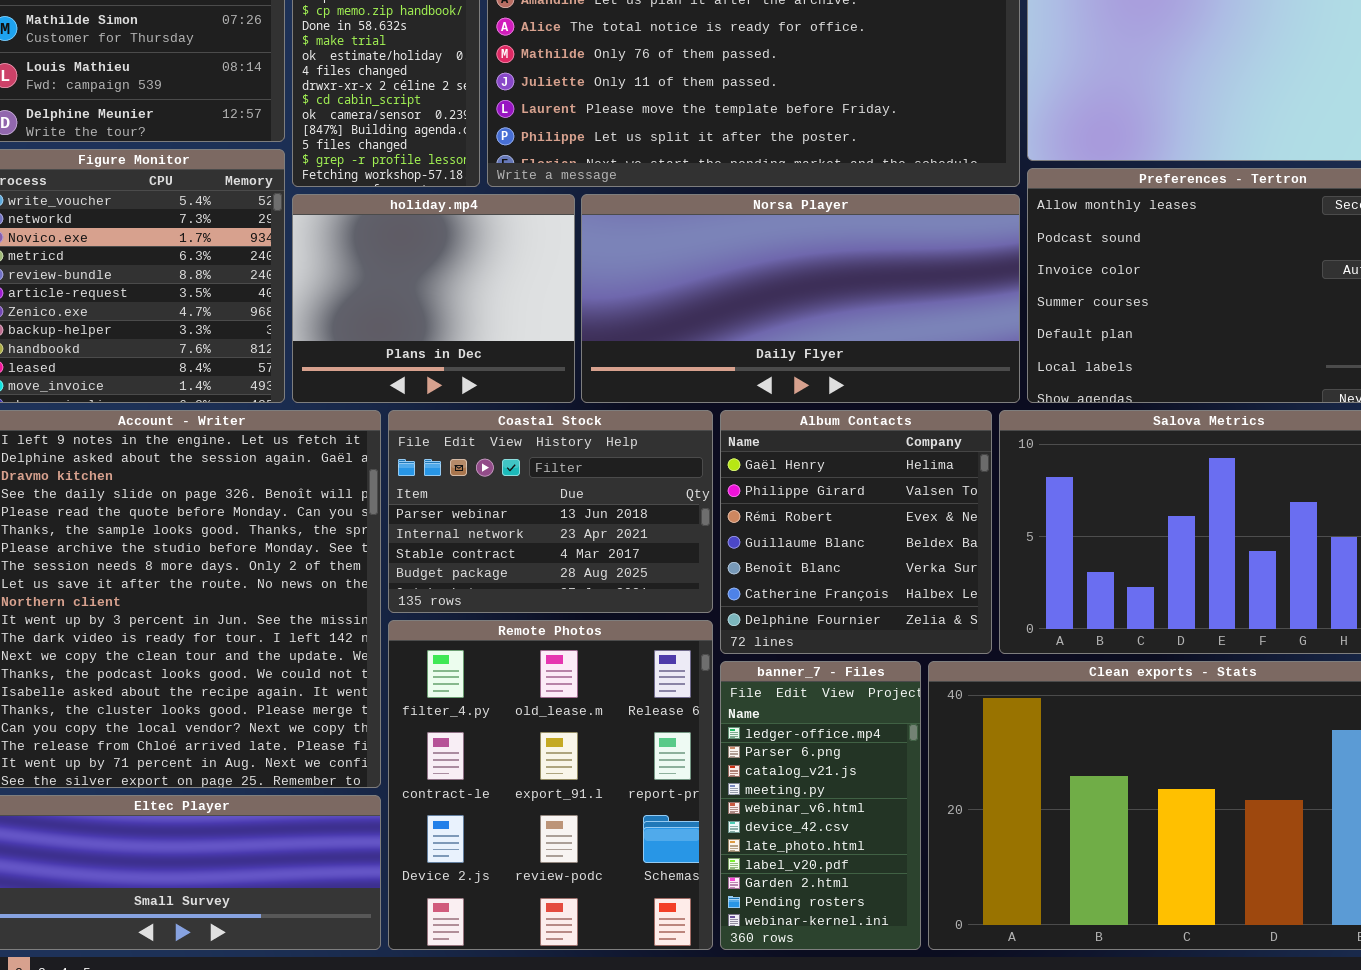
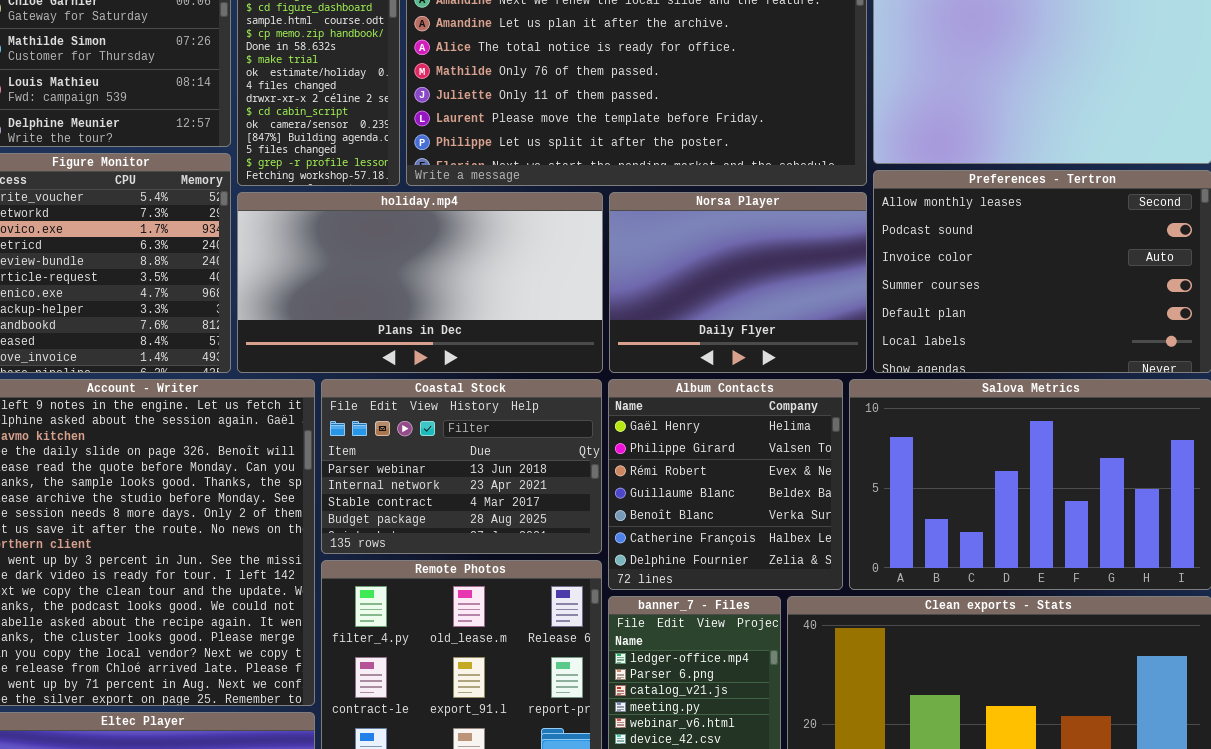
holiday.mp4: [292,194,575,403] -> [237,192,603,373], resized
Norsa Player: [581,194,1020,403] -> [609,192,867,373], resized

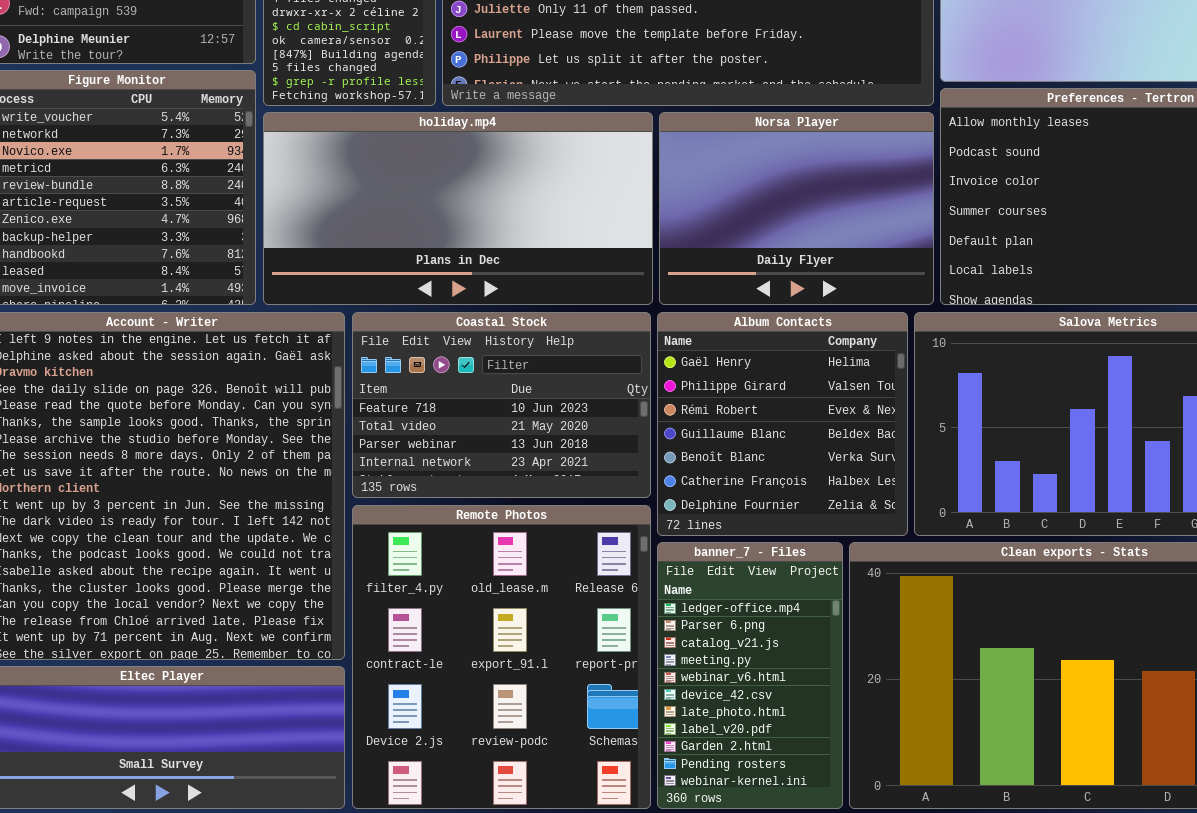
Coastal Stock: [321,379,602,554] -> [352,312,651,498], scrolled up 2 rows

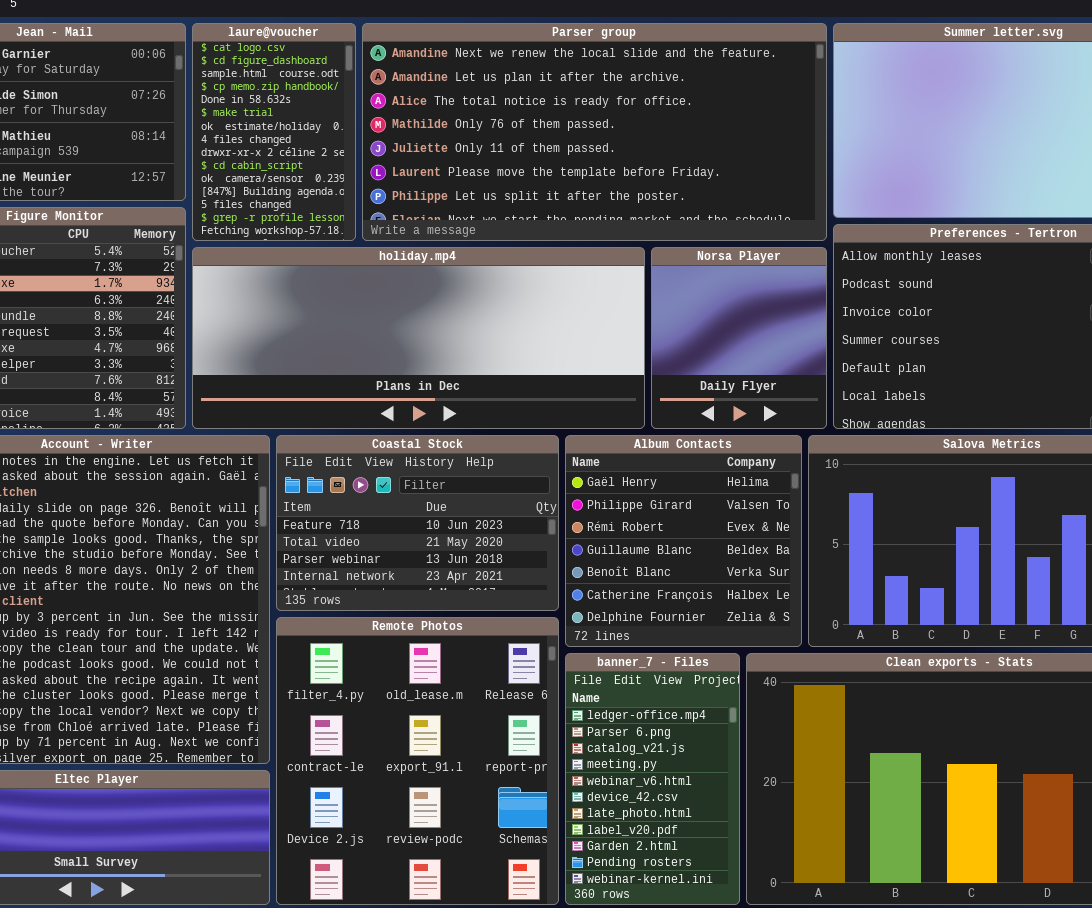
holiday.mp4: [263,112,653,305] -> [192,247,645,429], resized
Norsa Player: [659,112,934,305] -> [651,247,827,429], resized

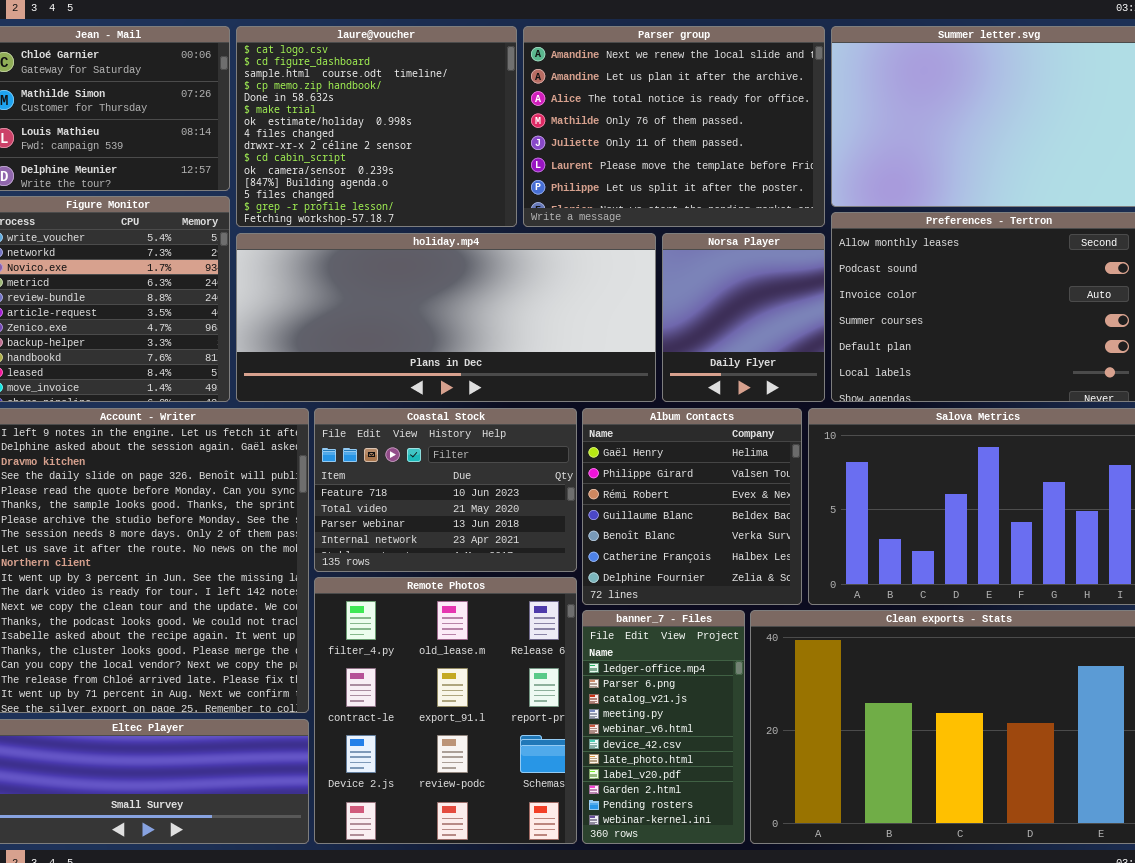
laure@voucher: [192,23,356,241] -> [236,26,517,227], resized
Parser group: [362,23,827,241] -> [523,26,825,227], resized

